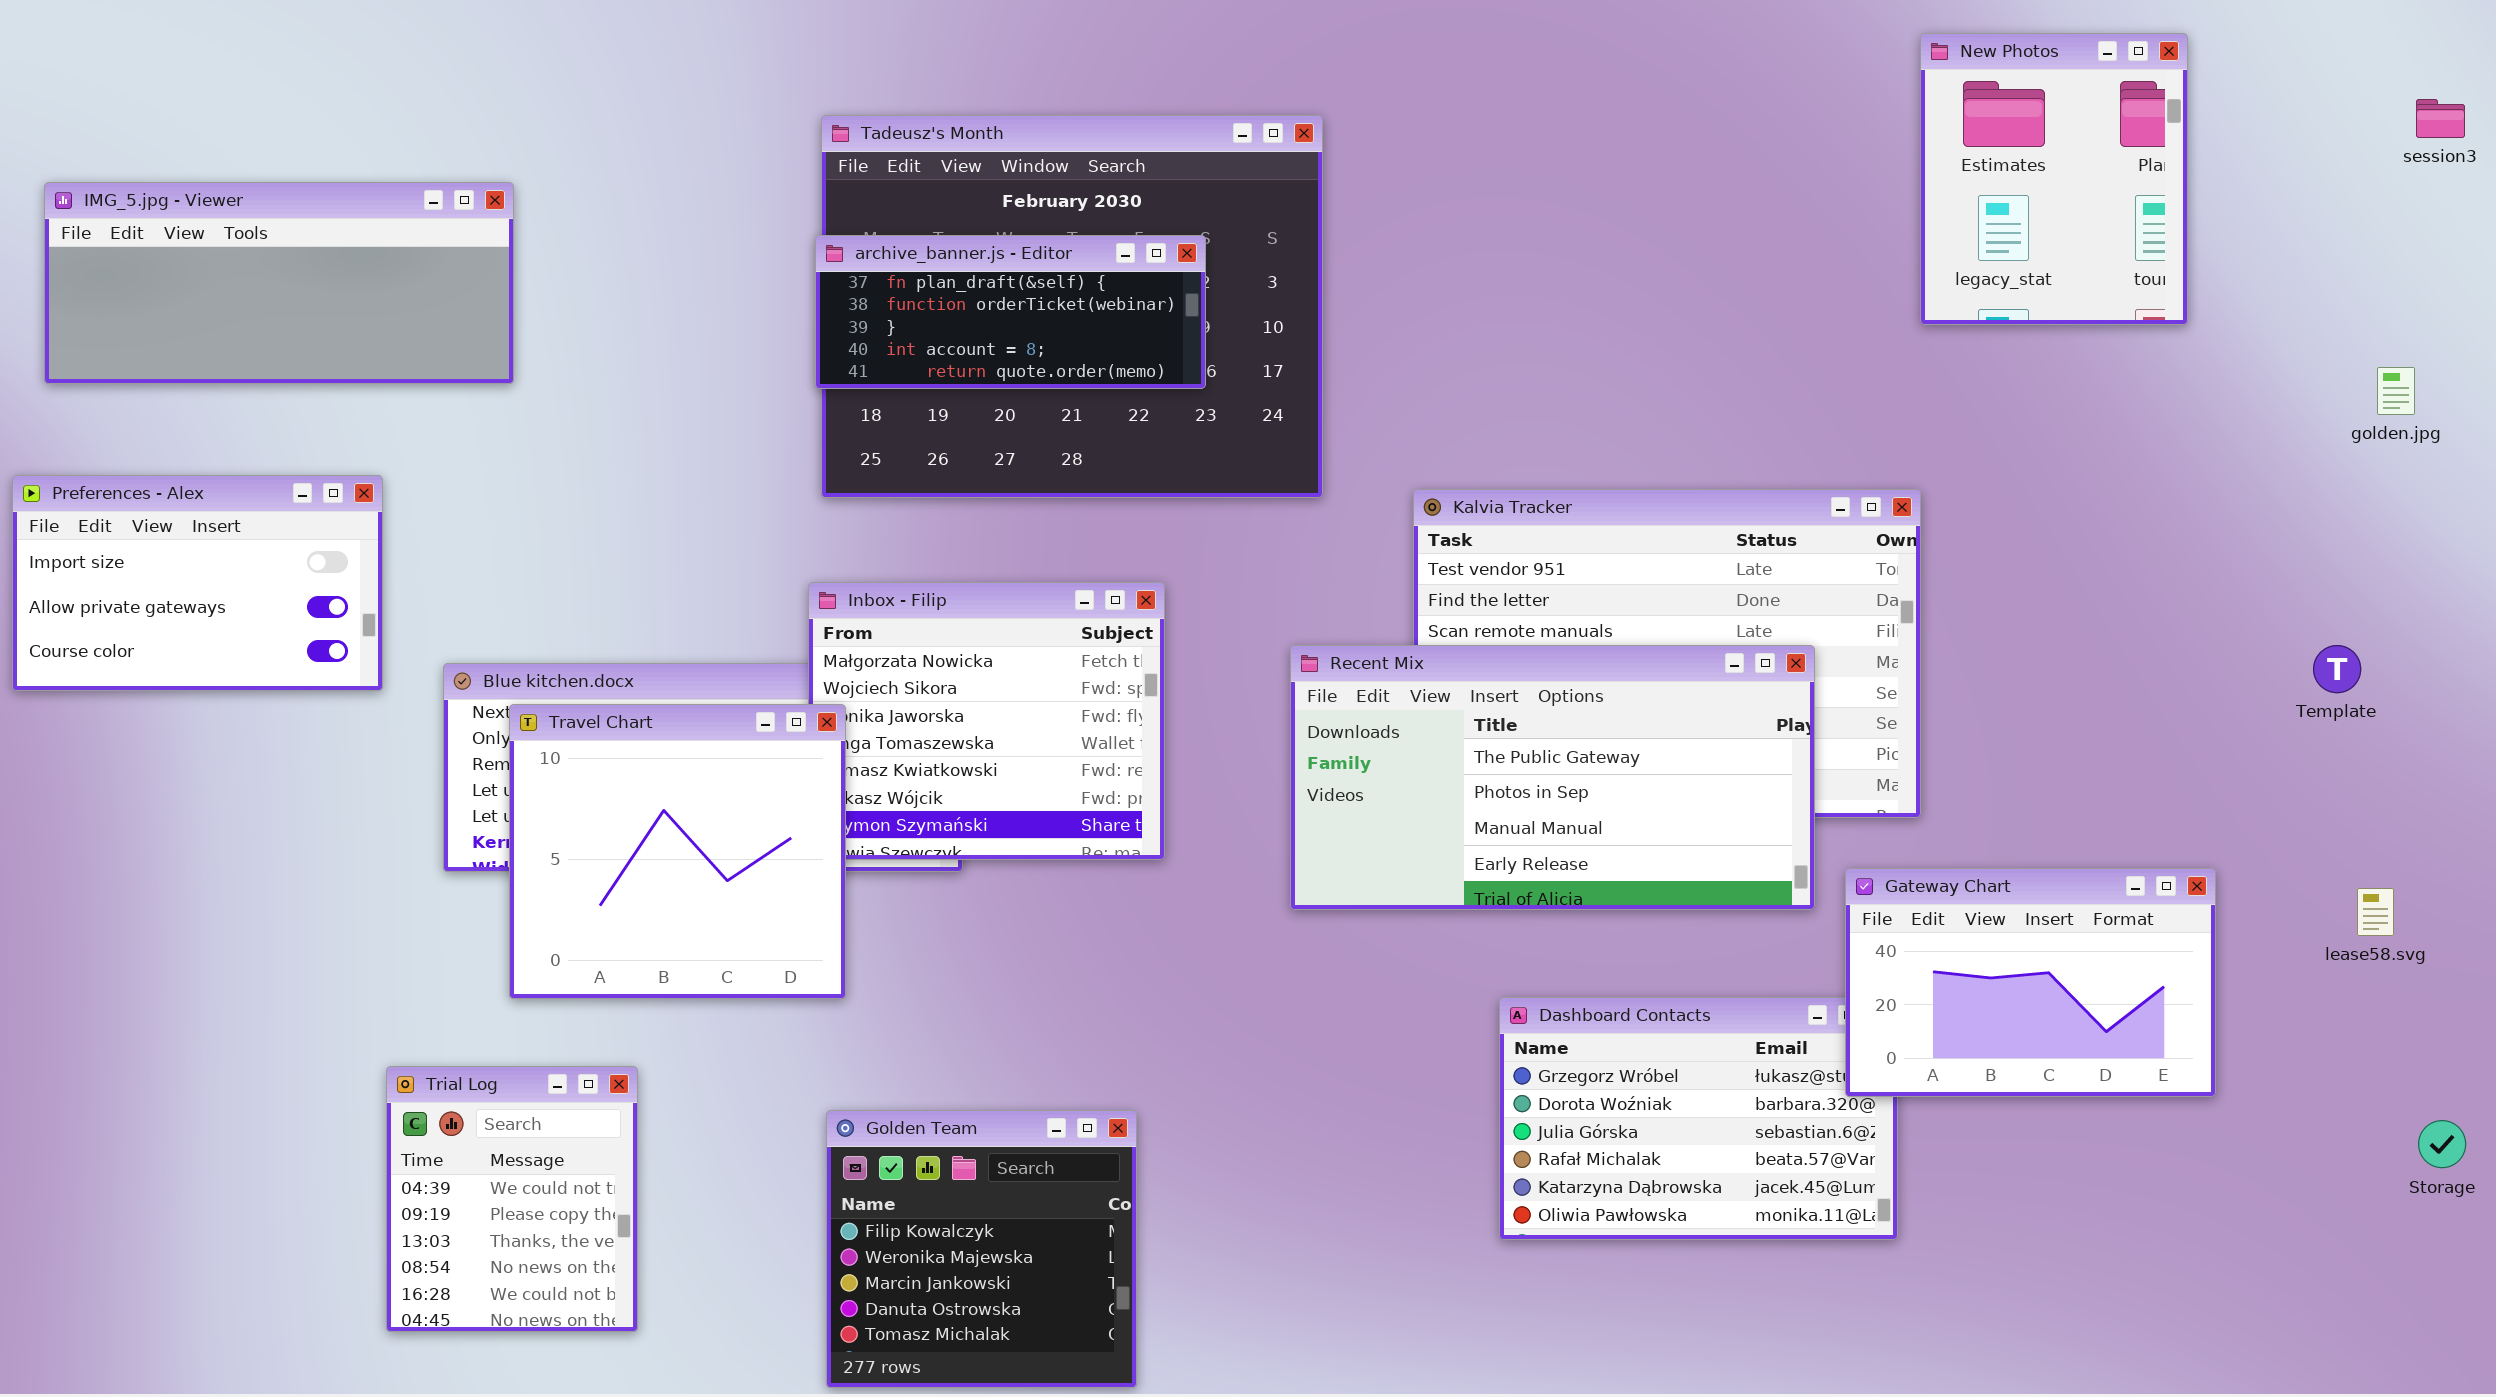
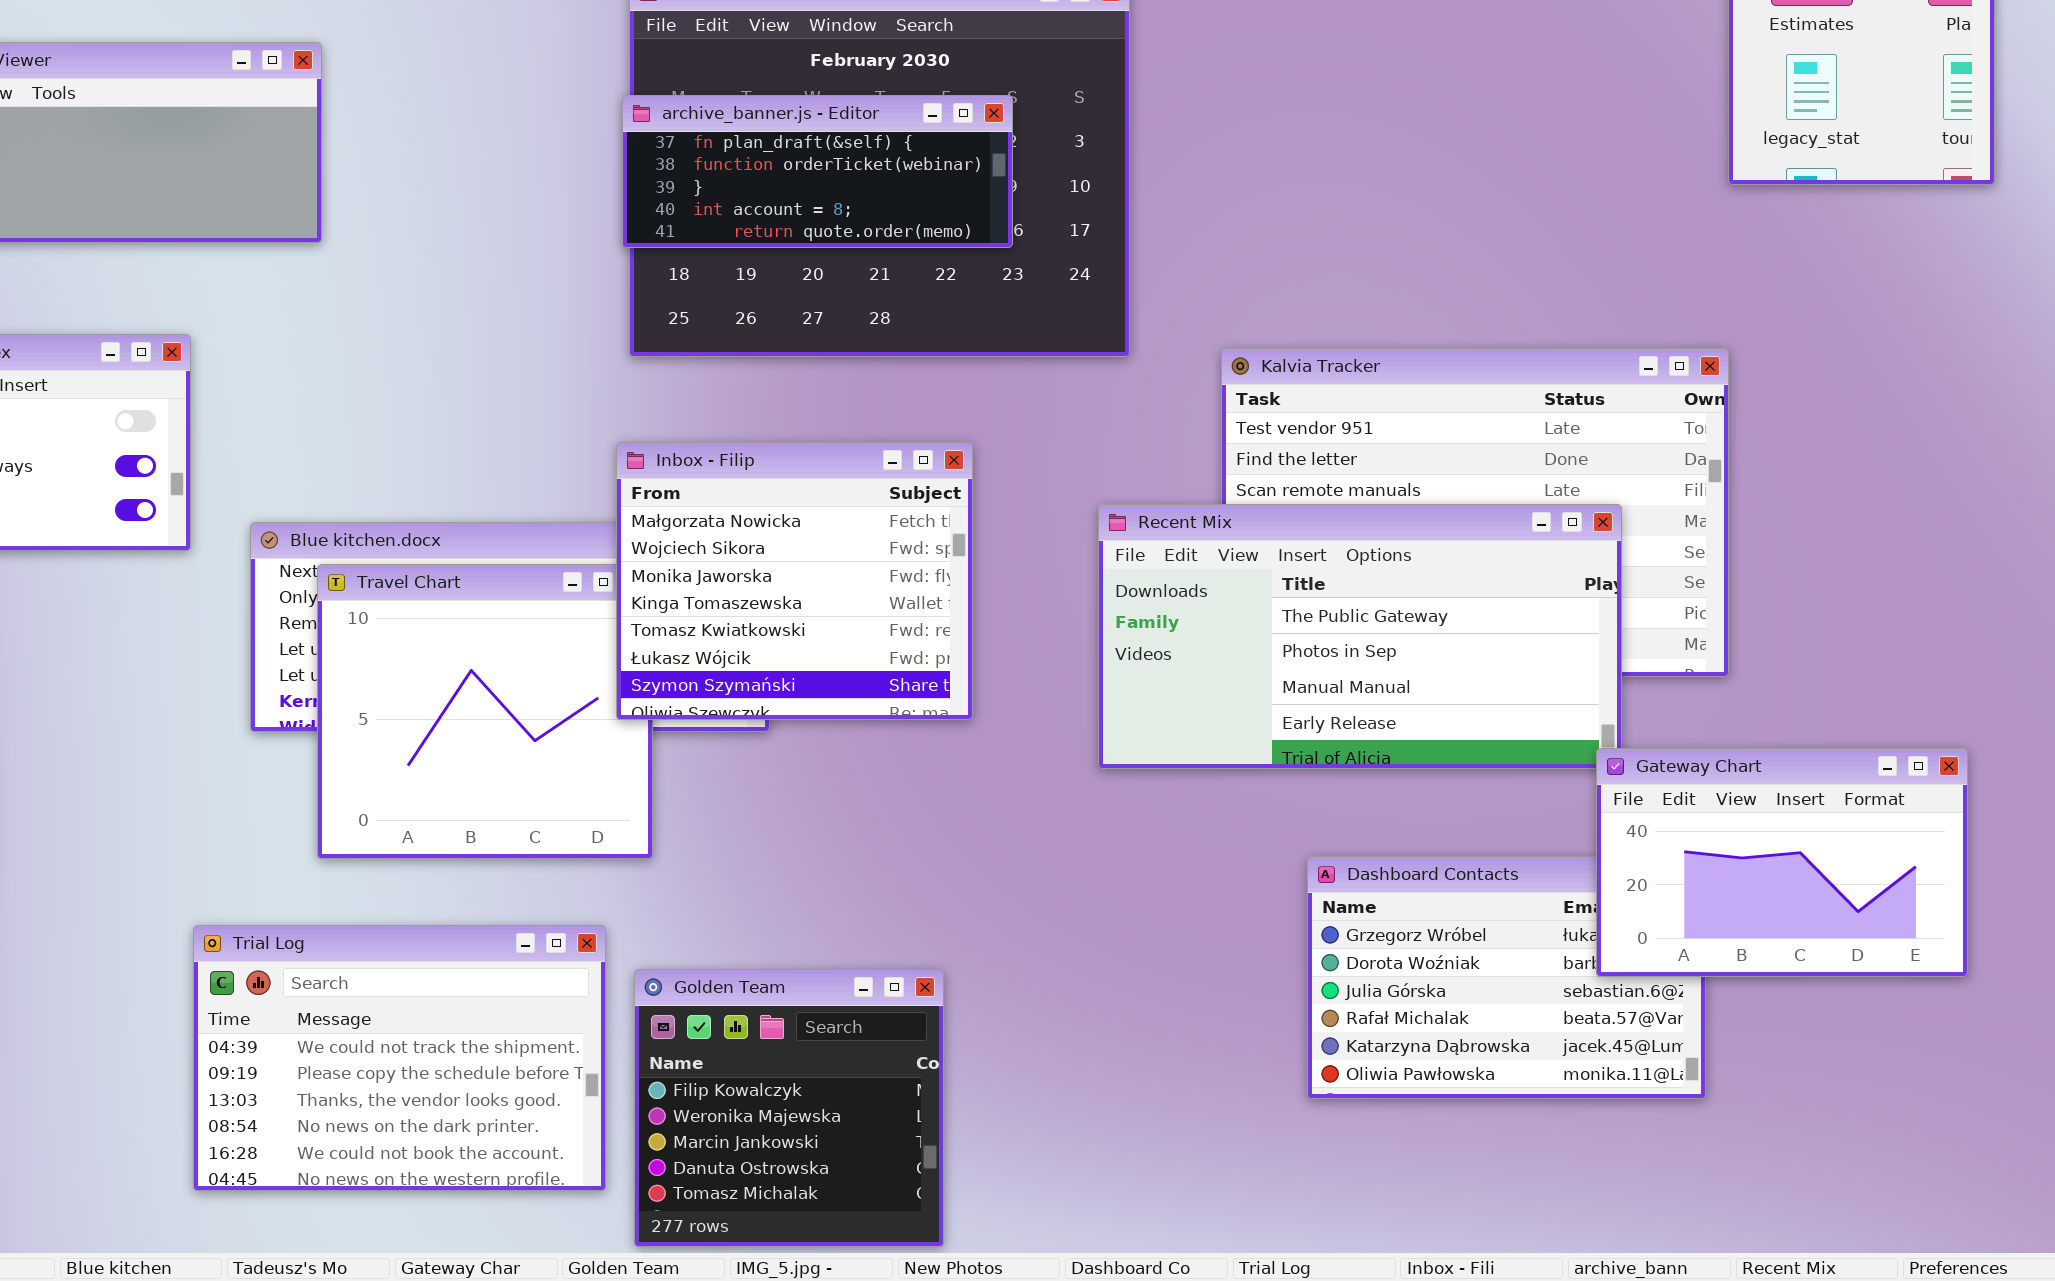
Inbox - Filip: [808,582,1165,860] -> [616,442,973,720], raised
Gateway Chart: [1845,868,2216,1097] -> [1596,748,1968,977], moved
Trial Log: [386,1066,638,1332] -> [193,925,606,1191], resized

